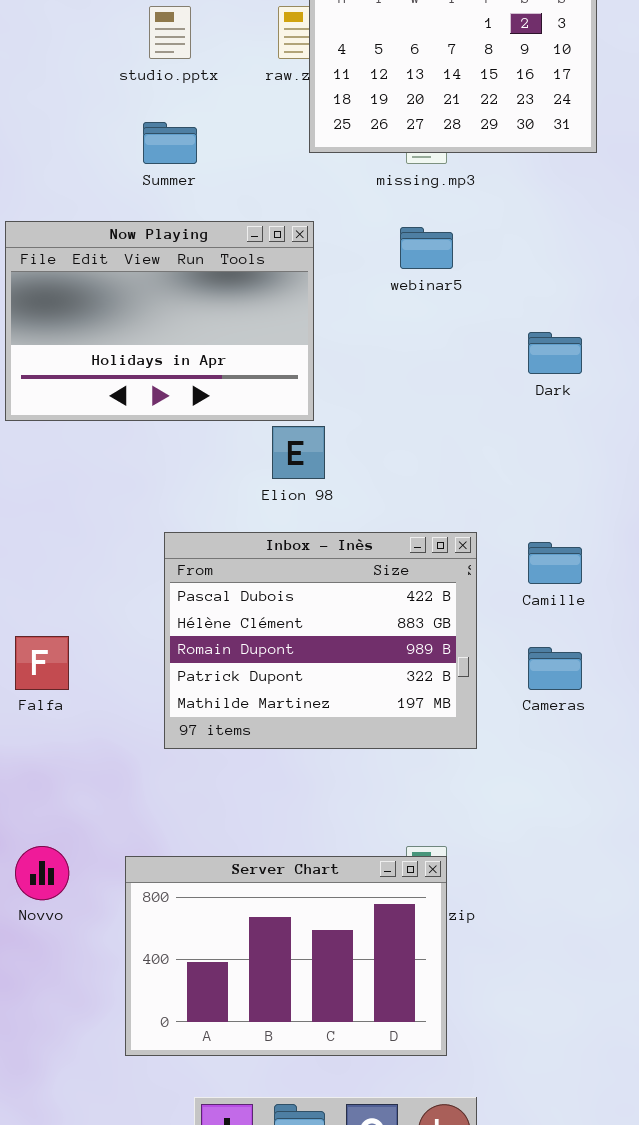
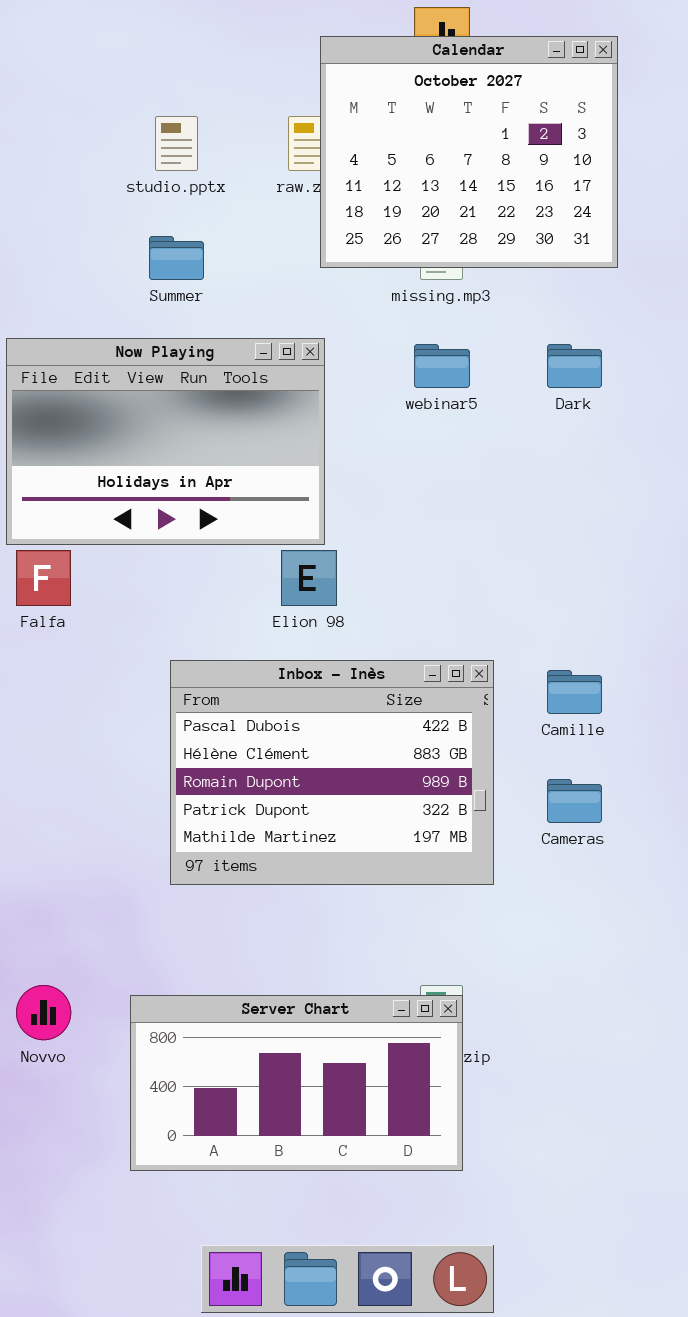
Dark: [528,332,582,374] -> [547,344,602,388], moved
Falfa: [15,636,69,690] -> [16,550,71,606], moved
Server Chart: [125,856,447,1056] -> [130,995,463,1171], resized

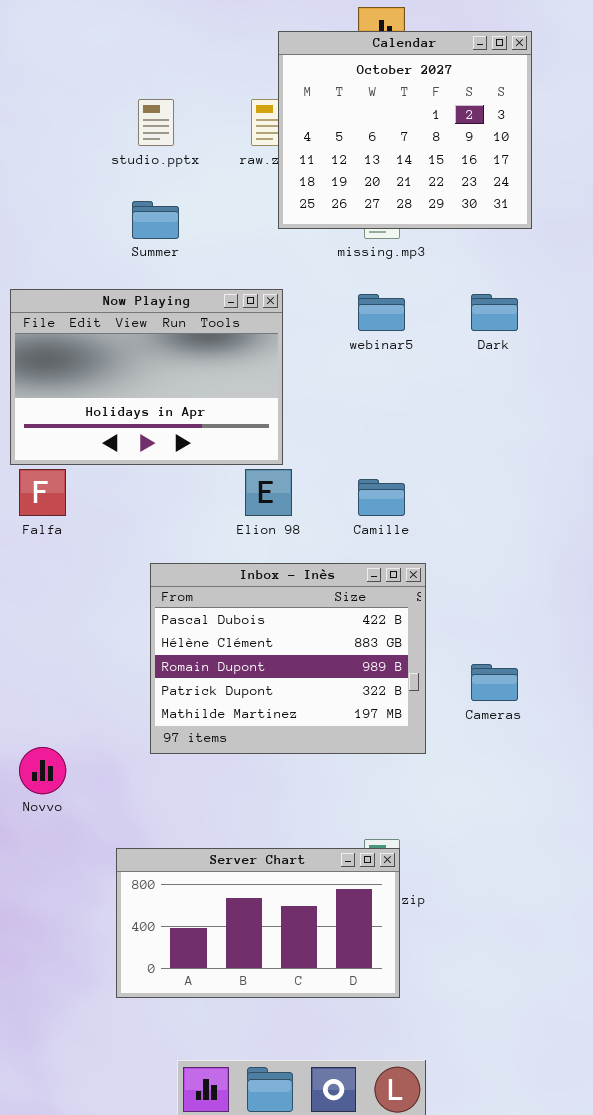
Camille: [547,670,602,714] -> [358,479,405,516], moved
Novvo: [16,985,71,1040] -> [19,747,66,794], moved

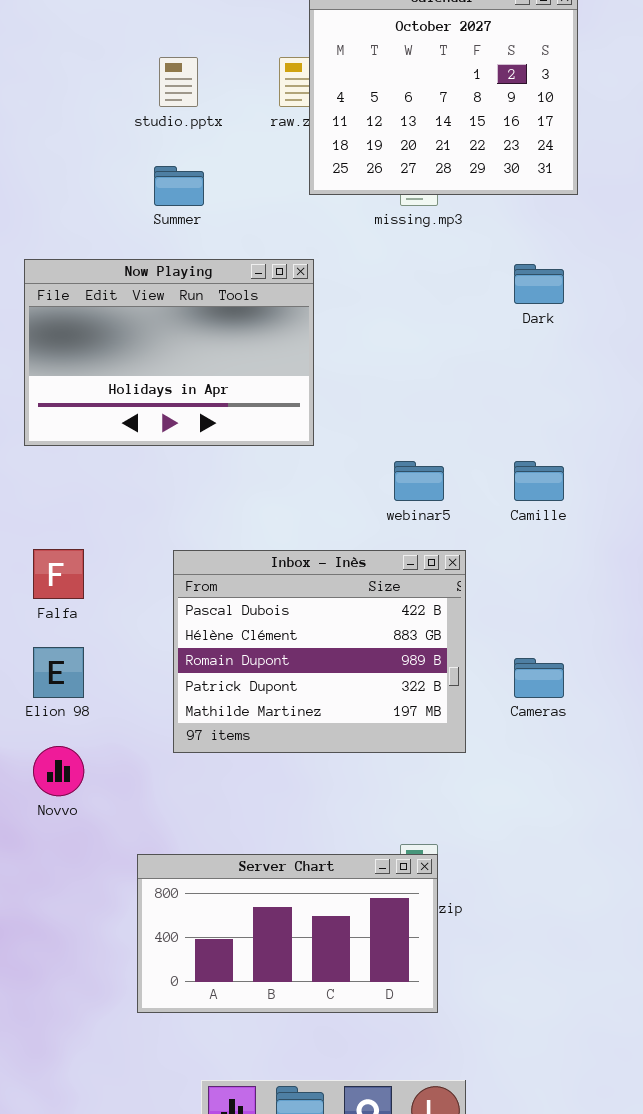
webinar5: [358,294,405,331] -> [394,461,444,501], moved
Falfa: [19,469,66,516] -> [33,549,84,599], moved
Elion 98: [245,469,292,516] -> [33,647,84,698], moved
Camille: [358,479,405,516] -> [514,461,564,501], moved

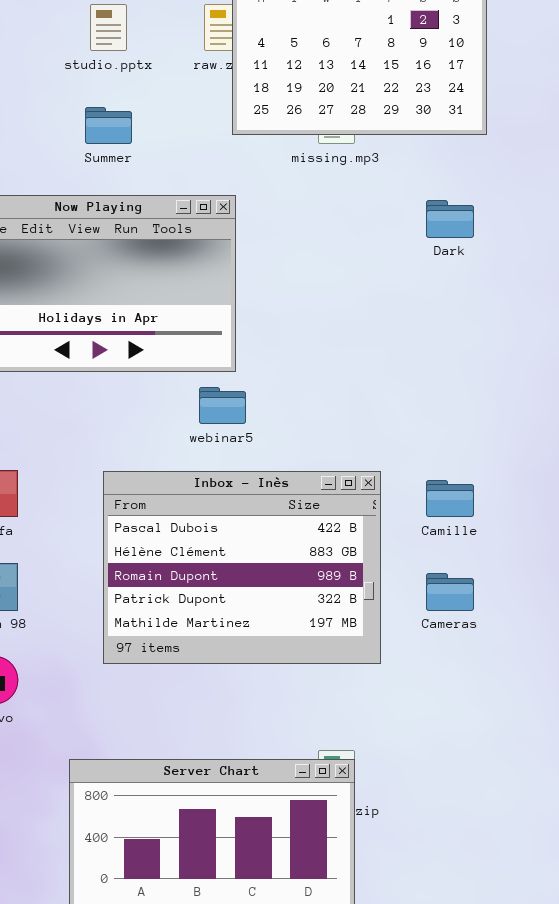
webinar5: [394,461,444,501] -> [199,387,246,424], moved
Camille: [514,461,564,501] -> [426,480,474,517], moved

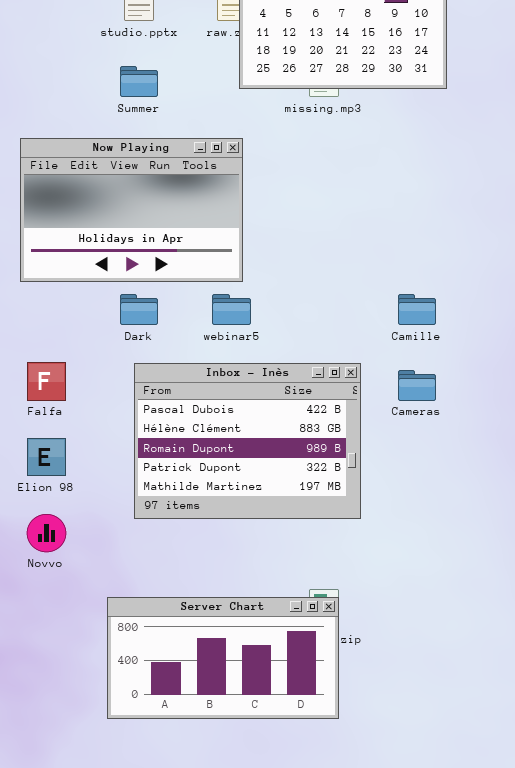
Dark: [426,200,474,238] -> [120,294,158,325], moved
Camille: [426,480,474,517] -> [398,294,436,325], moved
Cameras: [426,573,474,611] -> [398,370,436,401], moved

